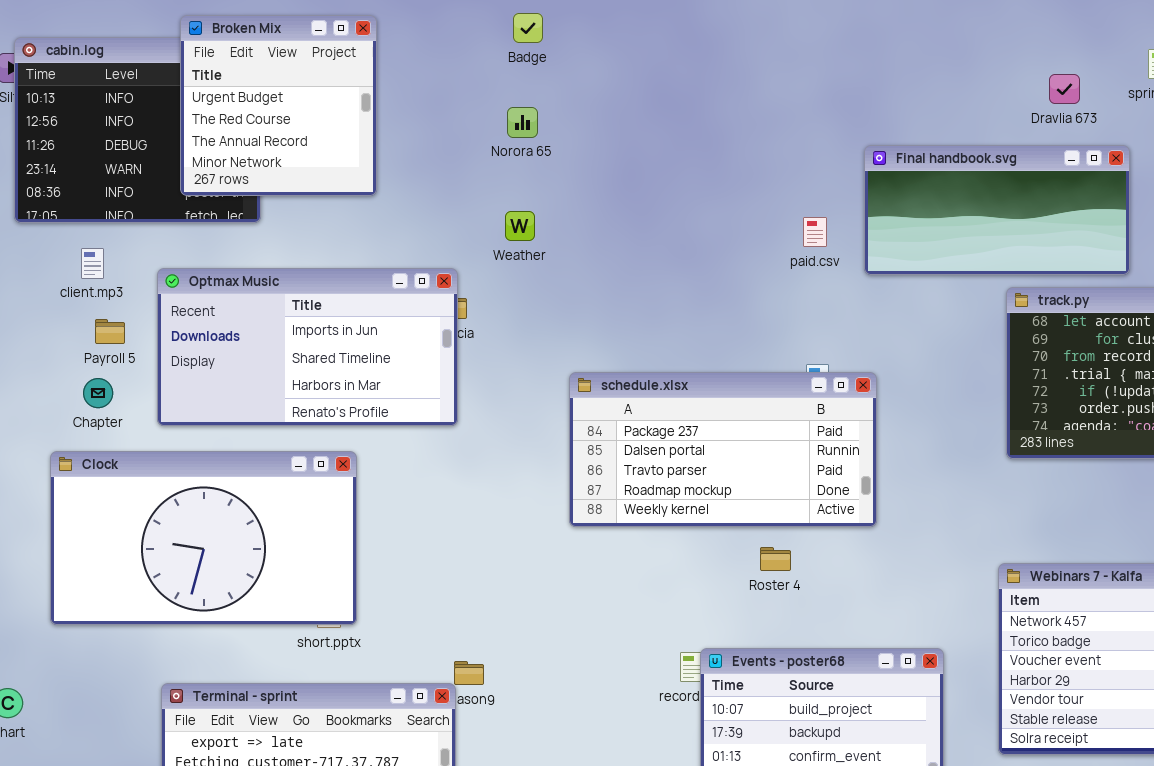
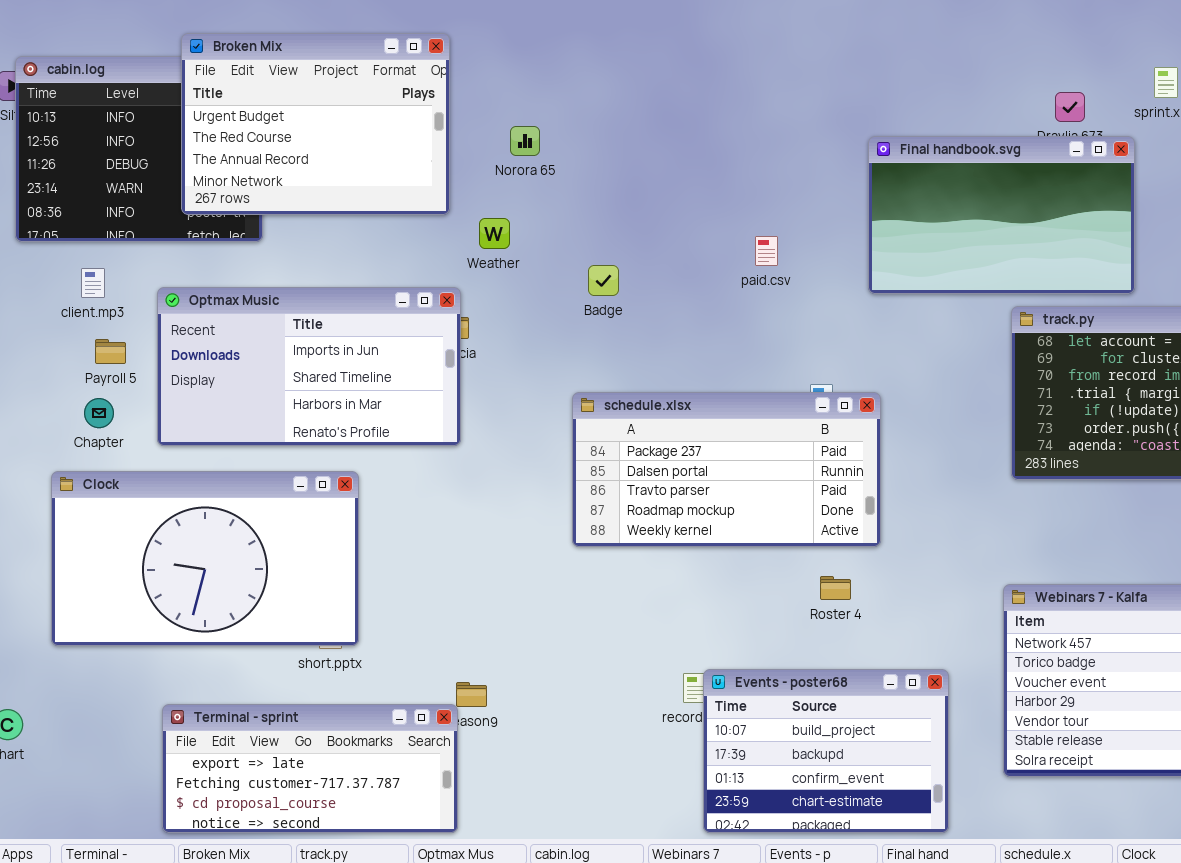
Badge: [513,13,543,43] -> [588,265,619,296], moved
Broken Mix: [180,15,377,196] -> [181,33,450,215], resized
Final handbook.svg: [864,145,1130,275] -> [868,136,1135,294], resized
Weather: [505,211,535,241] -> [479,218,510,249], moved
paid.csv: [803,217,827,247] -> [755,236,778,266], moved
Roster 4: [760,547,791,571] -> [820,576,851,600], moved

